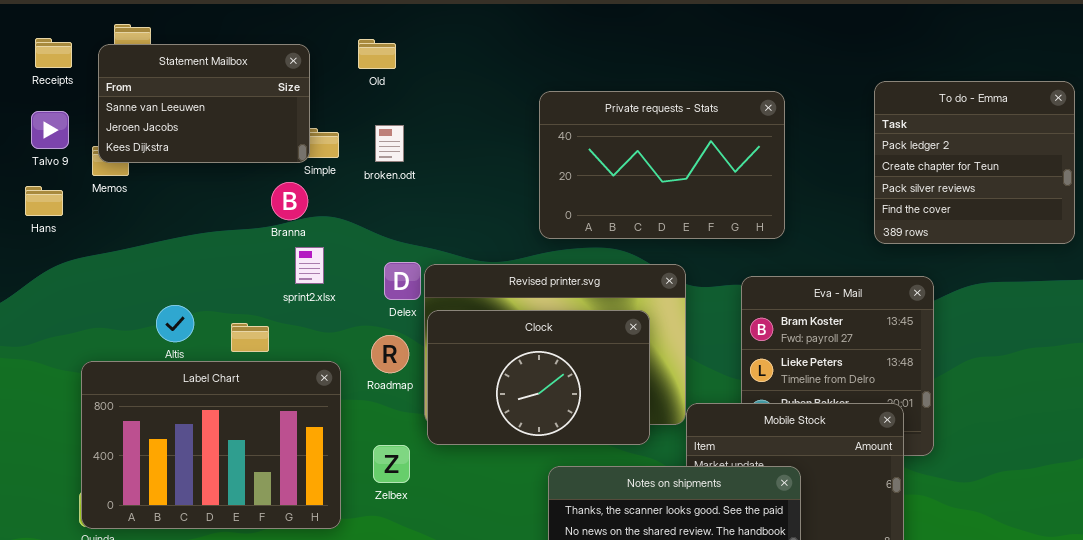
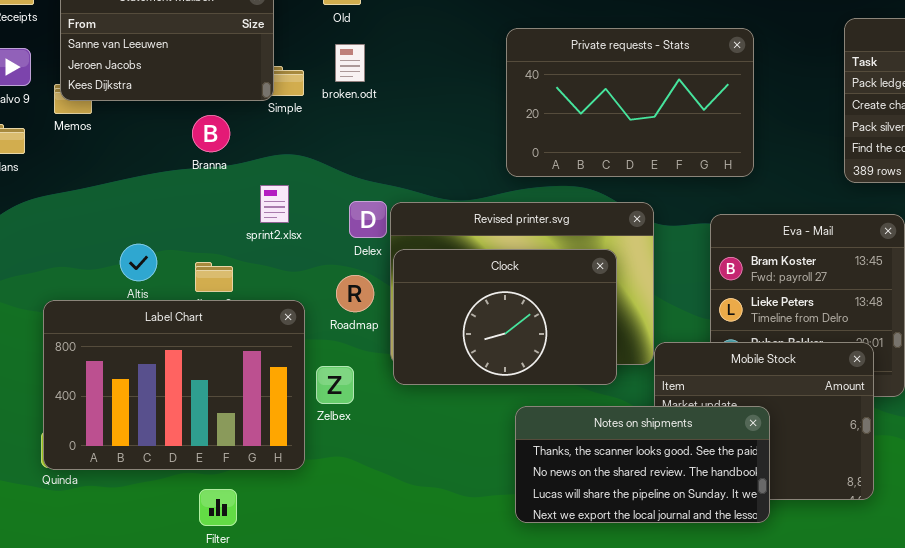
broken.odt: [375,125,404,162] -> [335,44,365,82], moved
Branna: [271,182,308,220] -> [192,115,230,152], moved
Zelbex: [373,445,410,483] -> [316,366,354,404], moved

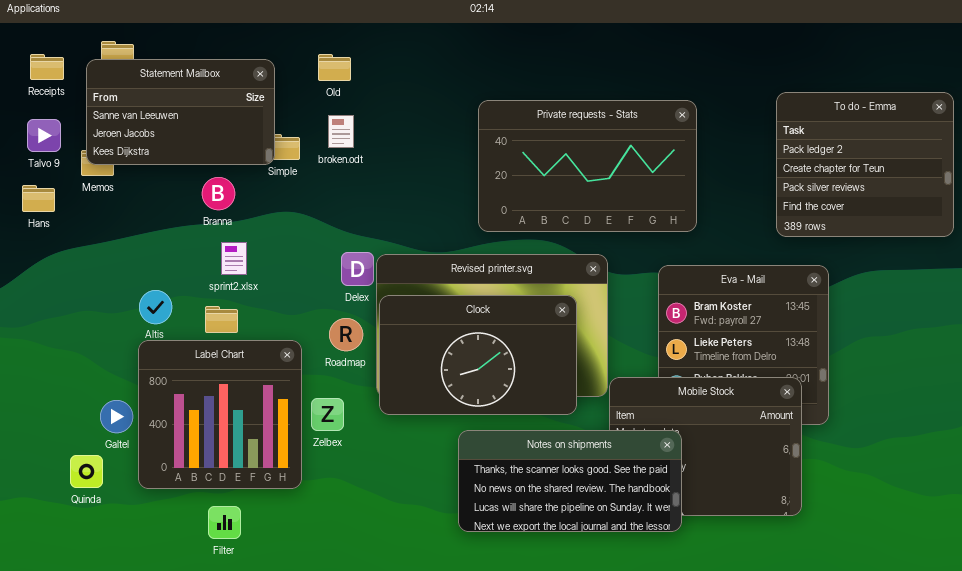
sprint2.xlsx: [260,185,289,223] -> [221,242,247,275], moved
Label Chart: [43,300,305,470] -> [138,340,302,489], resized
Notes on shipments: [515,406,770,523] -> [458,430,682,532], moved

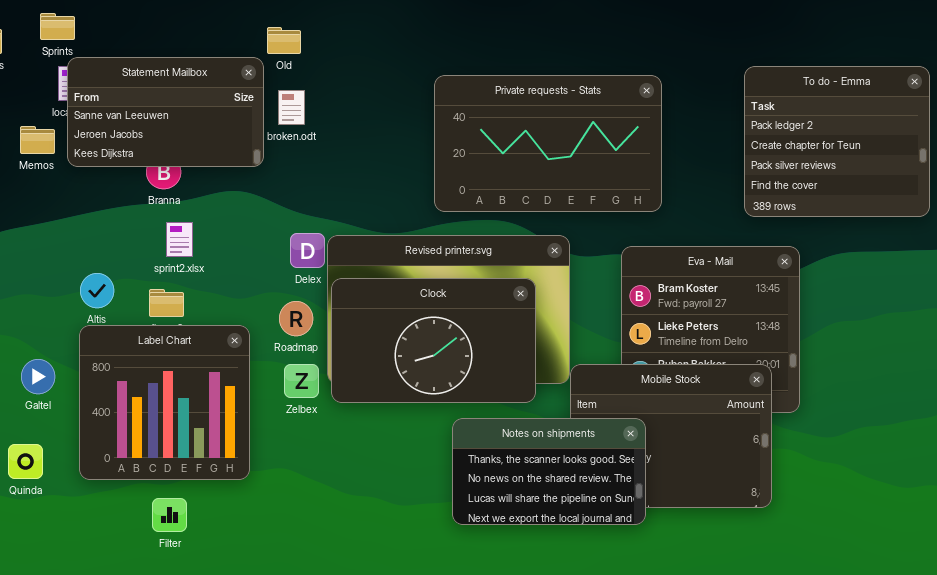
Statement Mailbox: [86,59,275,165] -> [67,57,264,167], moved
Zelbex: [311,398,344,431] -> [284,364,319,398], moved
Galtel: [100,400,133,433] -> [21,359,55,394], moved
Notes on shipments: [458,430,682,532] -> [452,418,646,525], resized

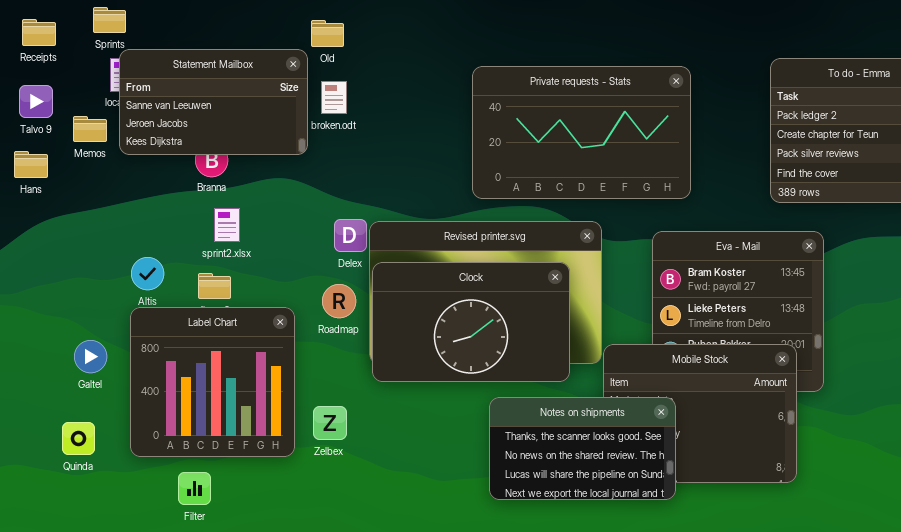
Zelbex: [284,364,319,398] -> [313,406,347,440], moved
Filter: [152,498,187,532] -> [178,472,211,505], moved

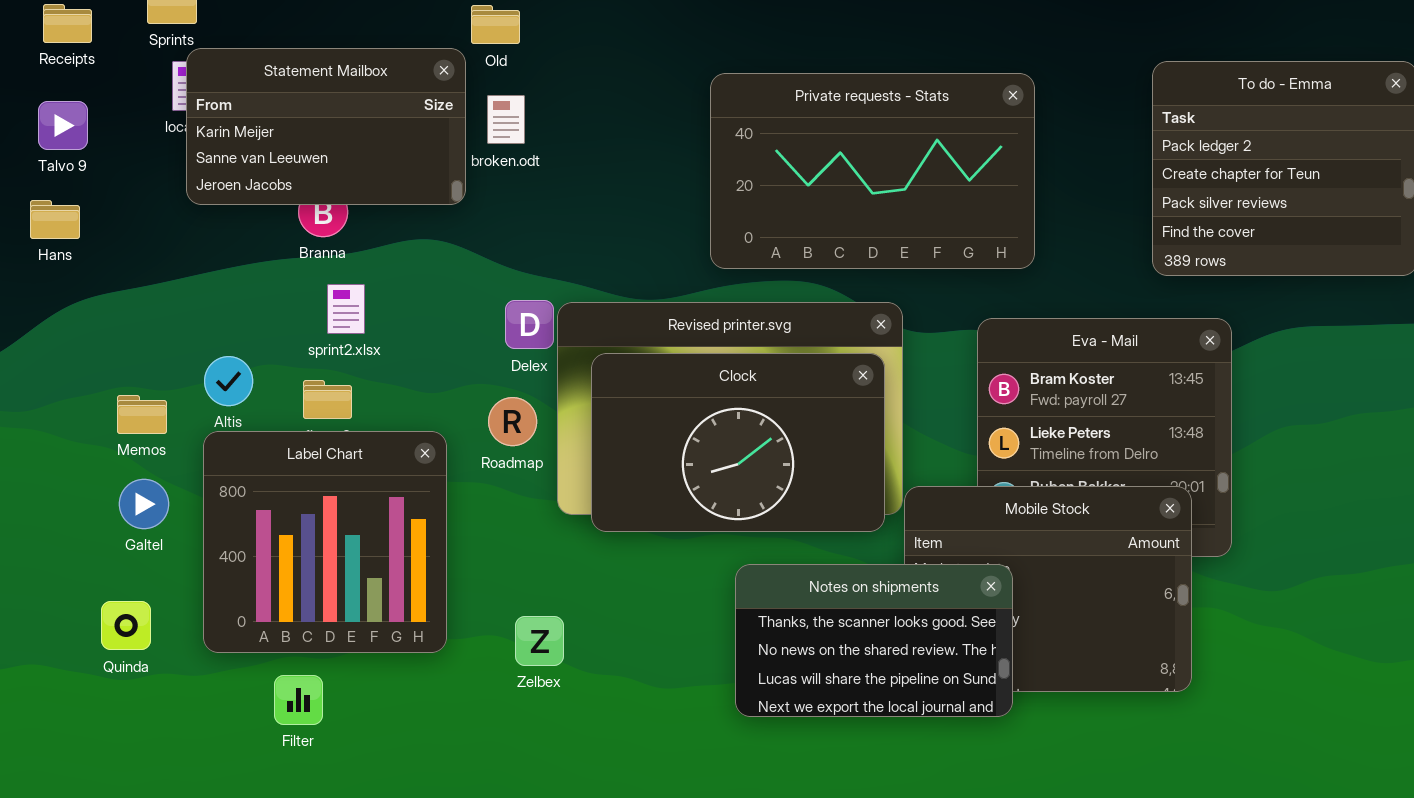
Statement Mailbox: [119,49,308,155] -> [186,48,466,205], scrolled up 1 row
Memos: [73,116,107,142] -> [117,395,167,434], moved
Clock: [372,262,570,382] -> [591,353,885,532], moved
Zelbex: [313,406,347,440] -> [515,616,564,666], moved

